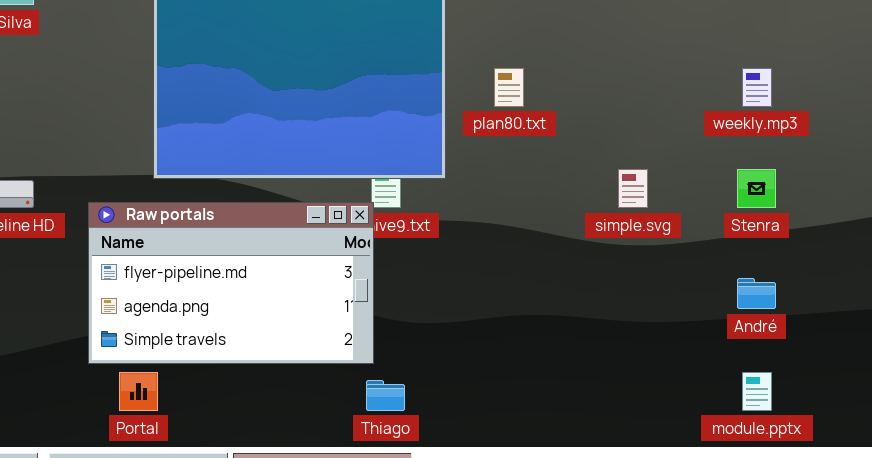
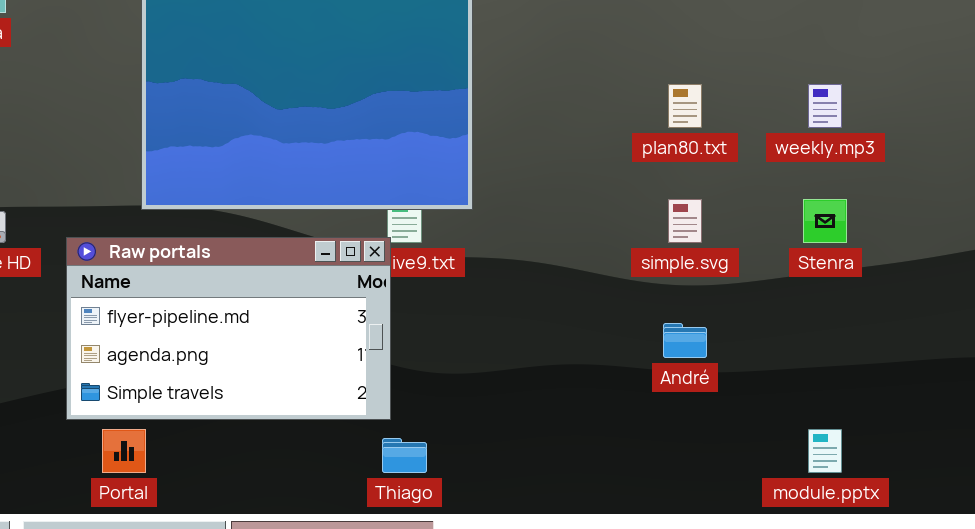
plan80.txt: [494,68,524,107] -> [668,84,702,128], moved
André: [737,278,776,309] -> [663,323,707,358], moved

